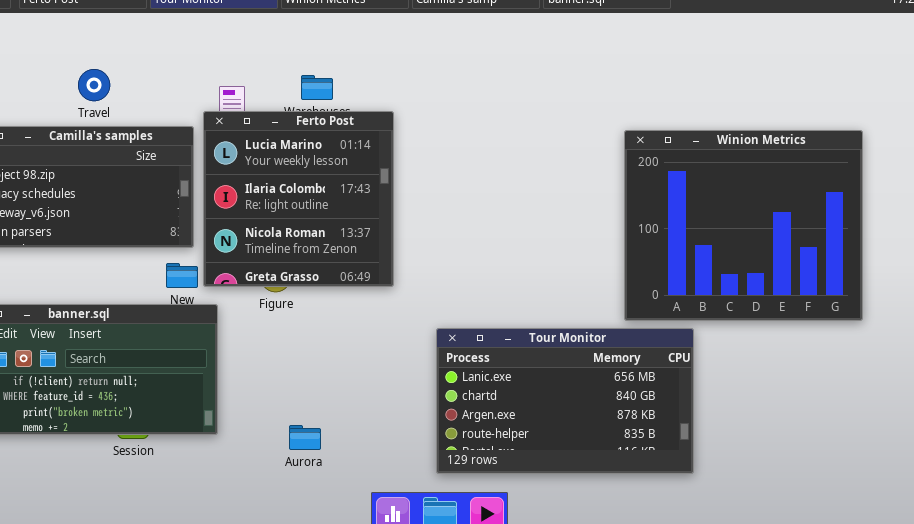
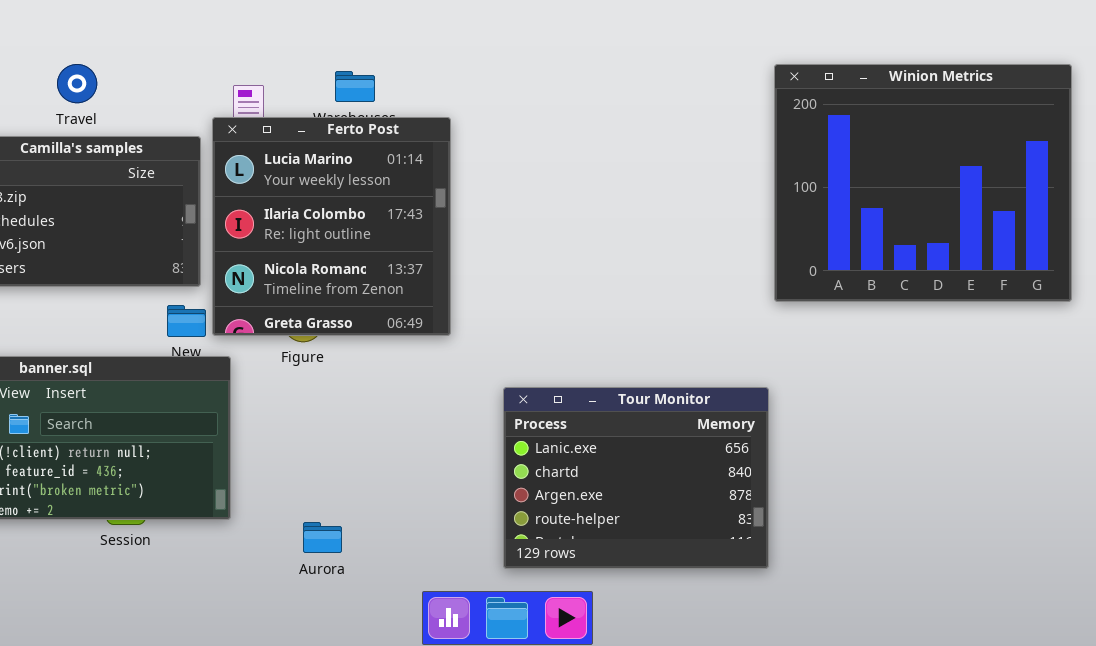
Winion Metrics: [624,130,863,321] -> [774,64,1072,302], moved
Tour Monitor: [436,328,694,474] -> [503,387,769,569], resized
Aurora: [289,425,321,450] -> [303,522,342,553], moved

